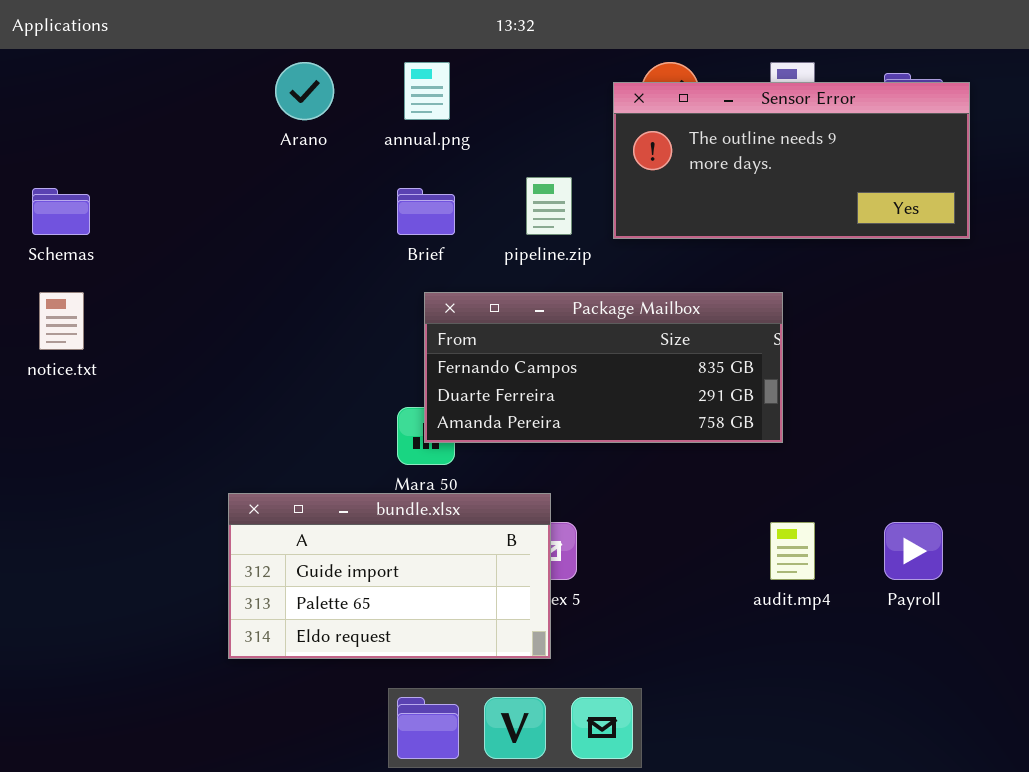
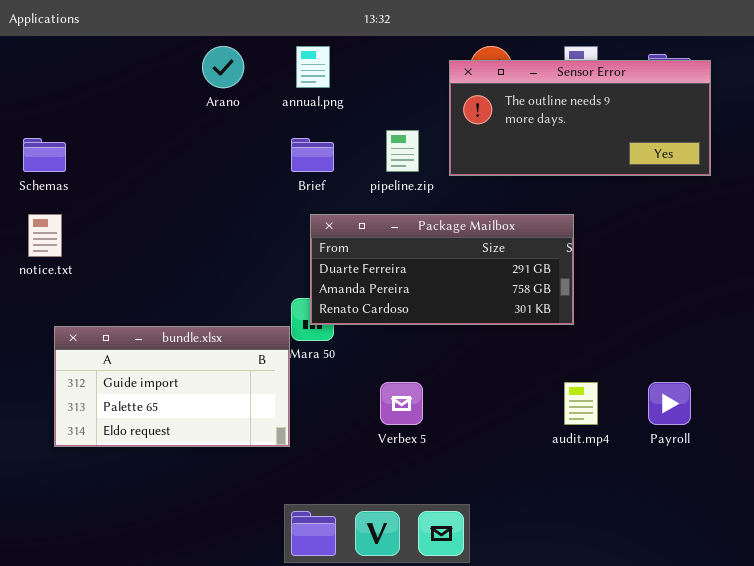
Package Mailbox: [424,292,783,443] -> [310,214,574,325], scrolled down 1 row
bundle.xlsx: [228,493,551,659] -> [54,326,290,447], moved

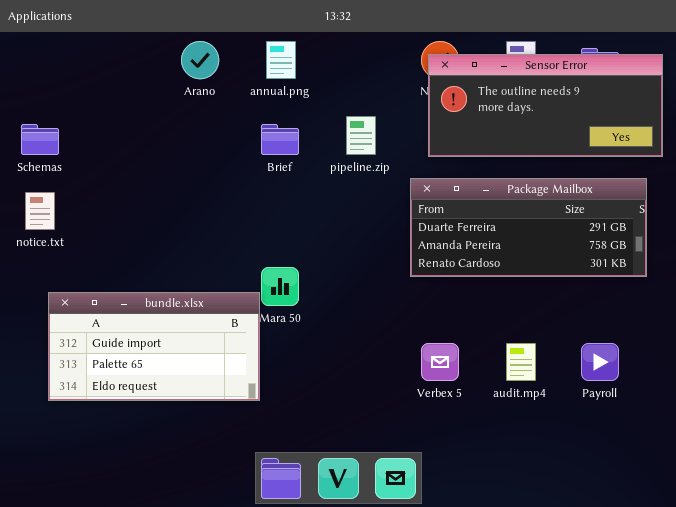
Sensor Error: [449,60,711,176] -> [428,54,663,157], moved
Package Mailbox: [310,214,574,325] -> [410,178,647,277], moved
Verbex 5: [380,382,423,425] -> [421,343,459,381], moved

